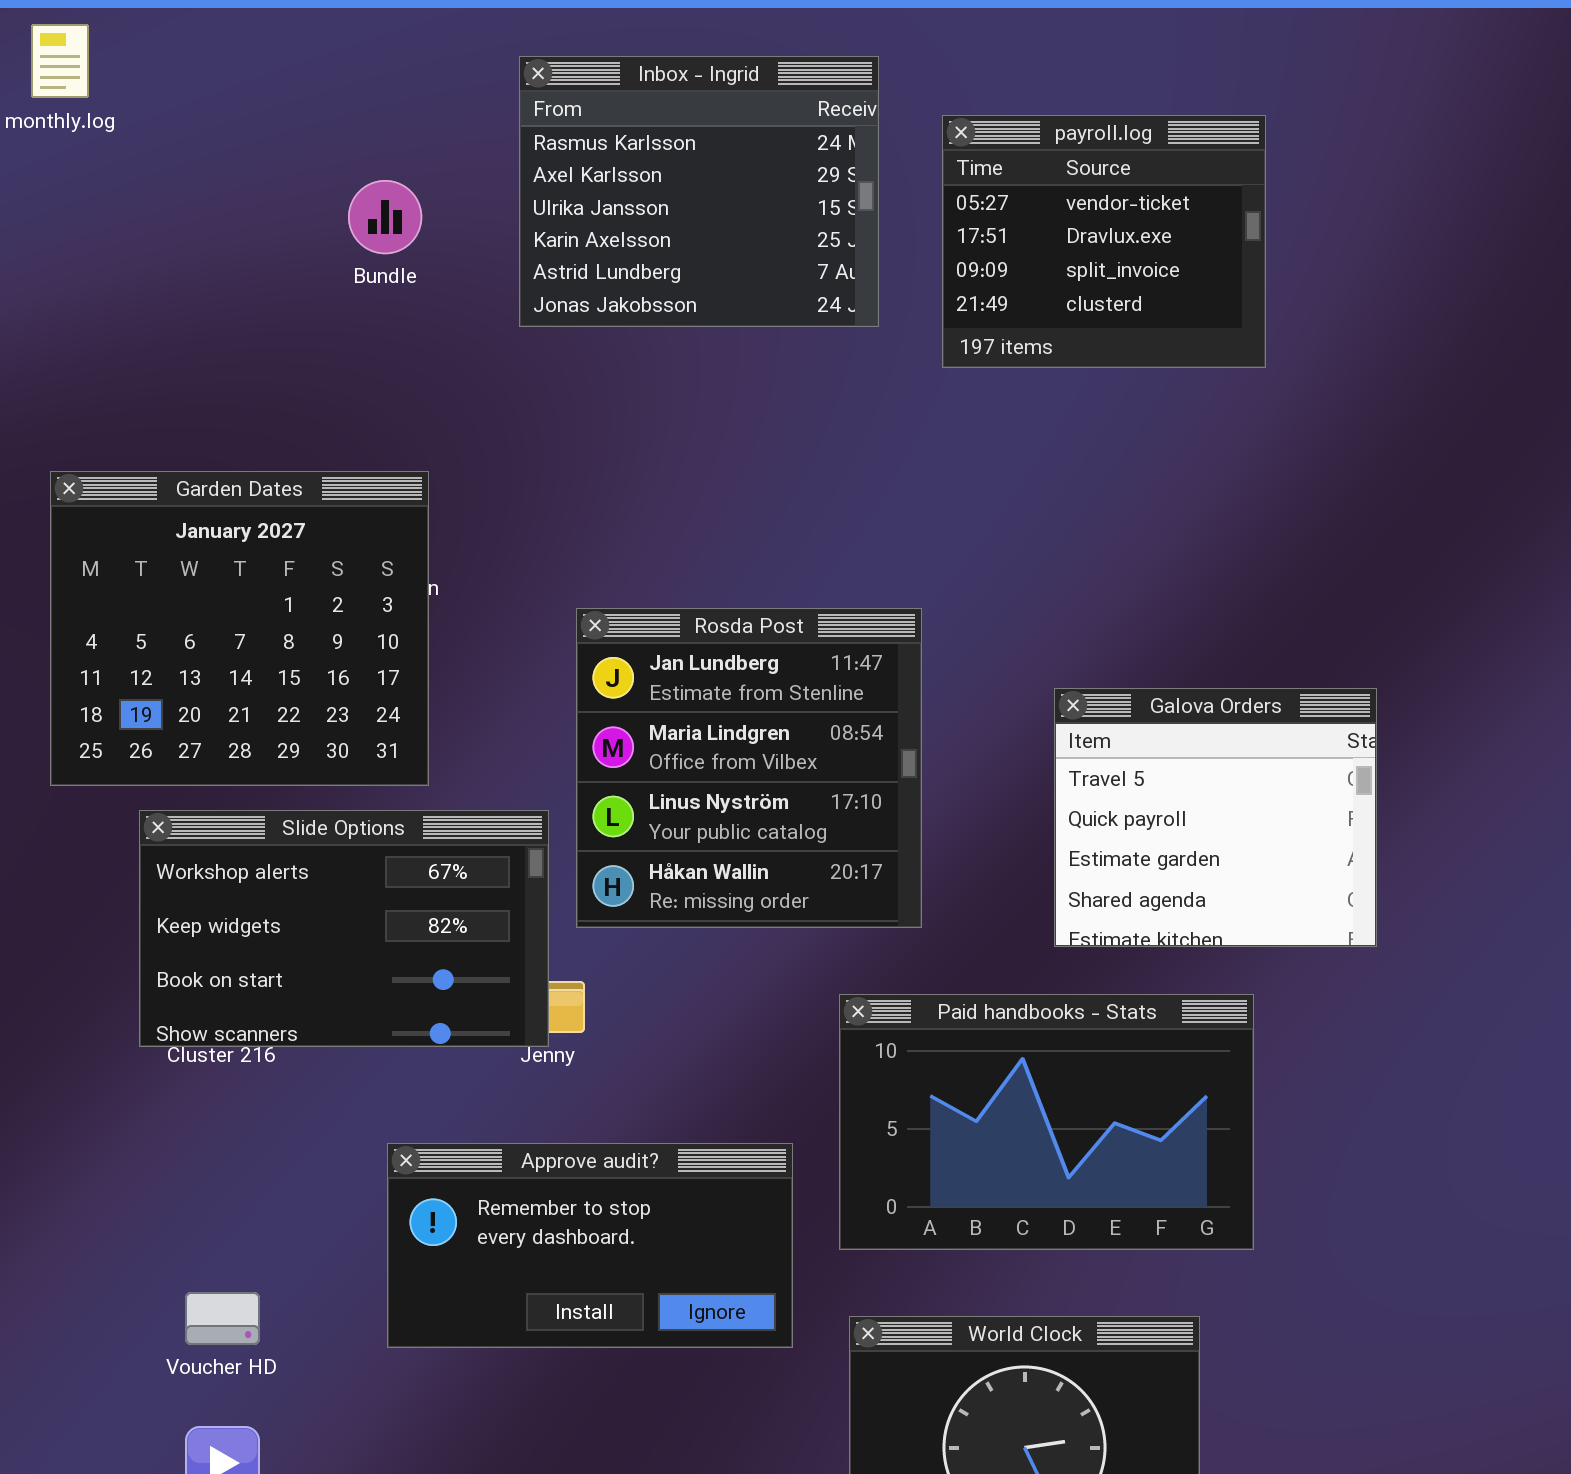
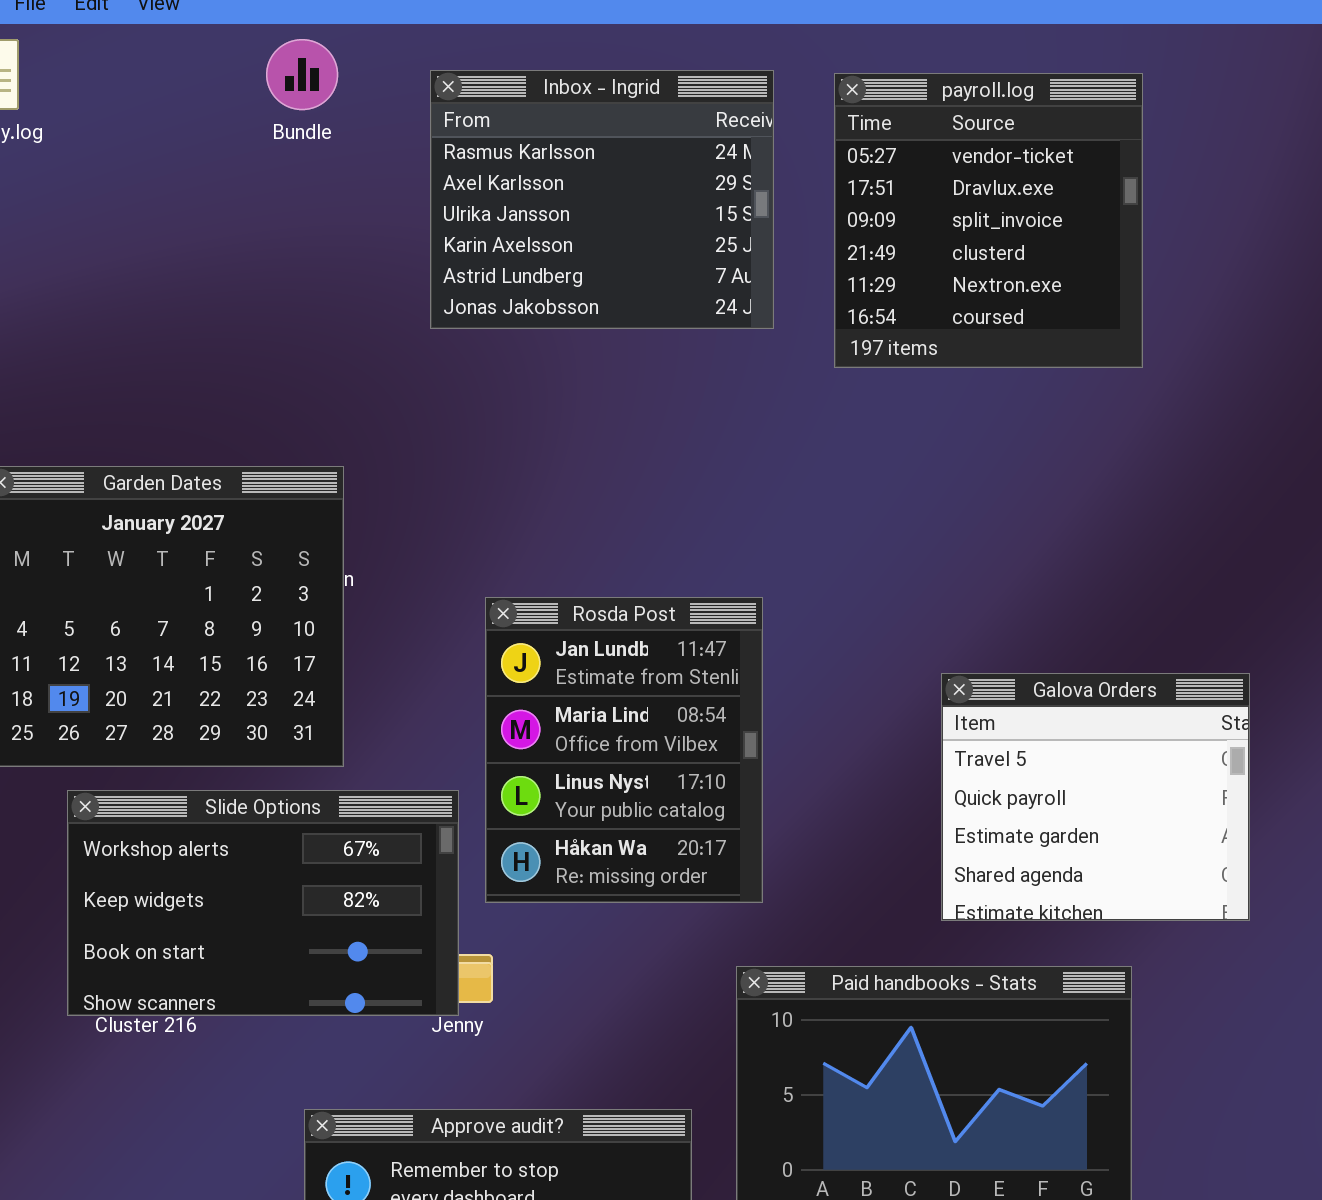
payroll.log: [942,115,1266,368] -> [834,73,1143,368], resized
Bundle: [348,180,422,254] -> [266,39,338,110], moved
Rosda Post: [576,608,922,928] -> [485,597,763,903], resized

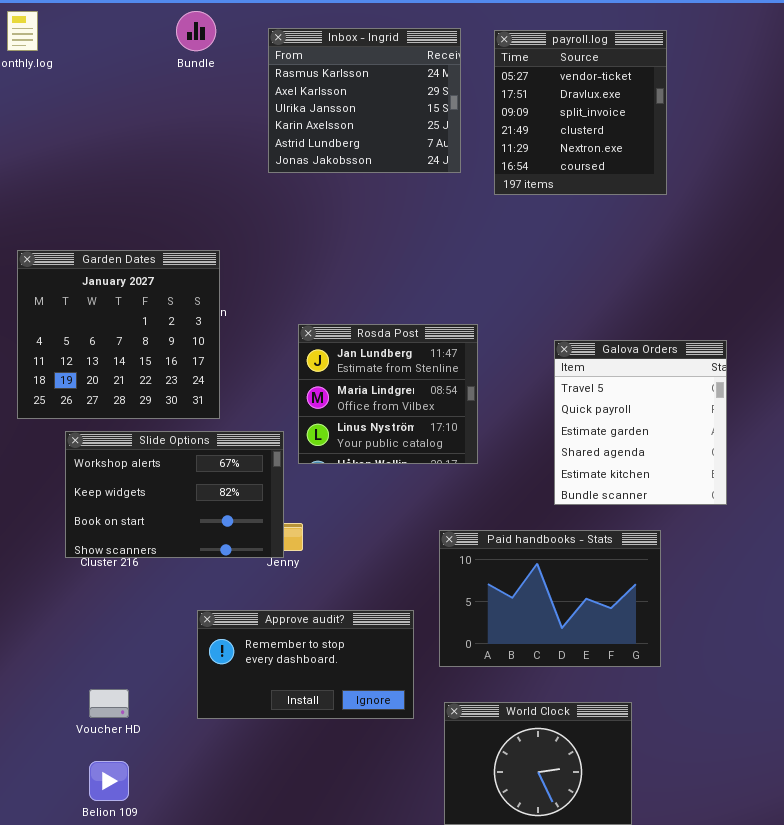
Rosda Post: [485,597,763,903] -> [298,324,478,464], resized
Galova Orders: [941,673,1250,921] -> [554,340,727,505], resized

